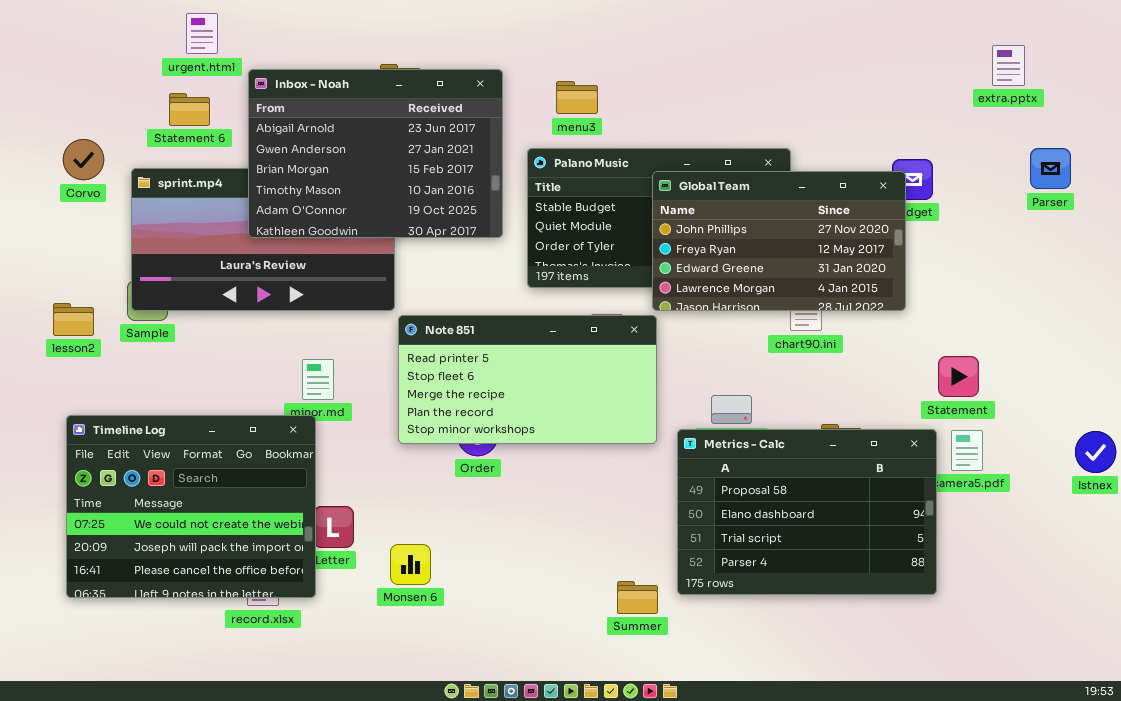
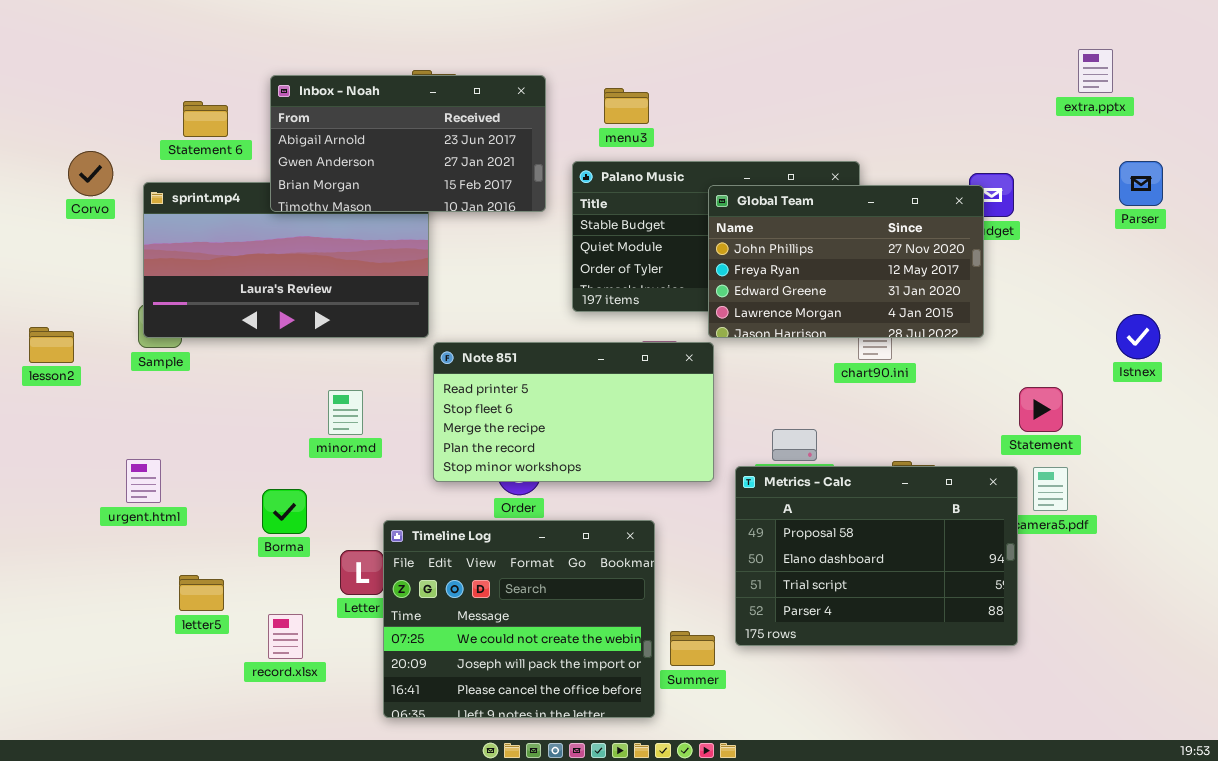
urgent.html: [186,13,218,54] -> [126,459,161,503], moved
Inbox - Noah: [248,69,503,238] -> [270,75,546,212], resized
lesson2: [53,303,94,336] -> [29,327,74,363], moved
Timeline Log: [66,415,316,598] -> [383,520,655,718], moved
Istnex: [1075,431,1116,473] -> [1116,314,1160,359], moved

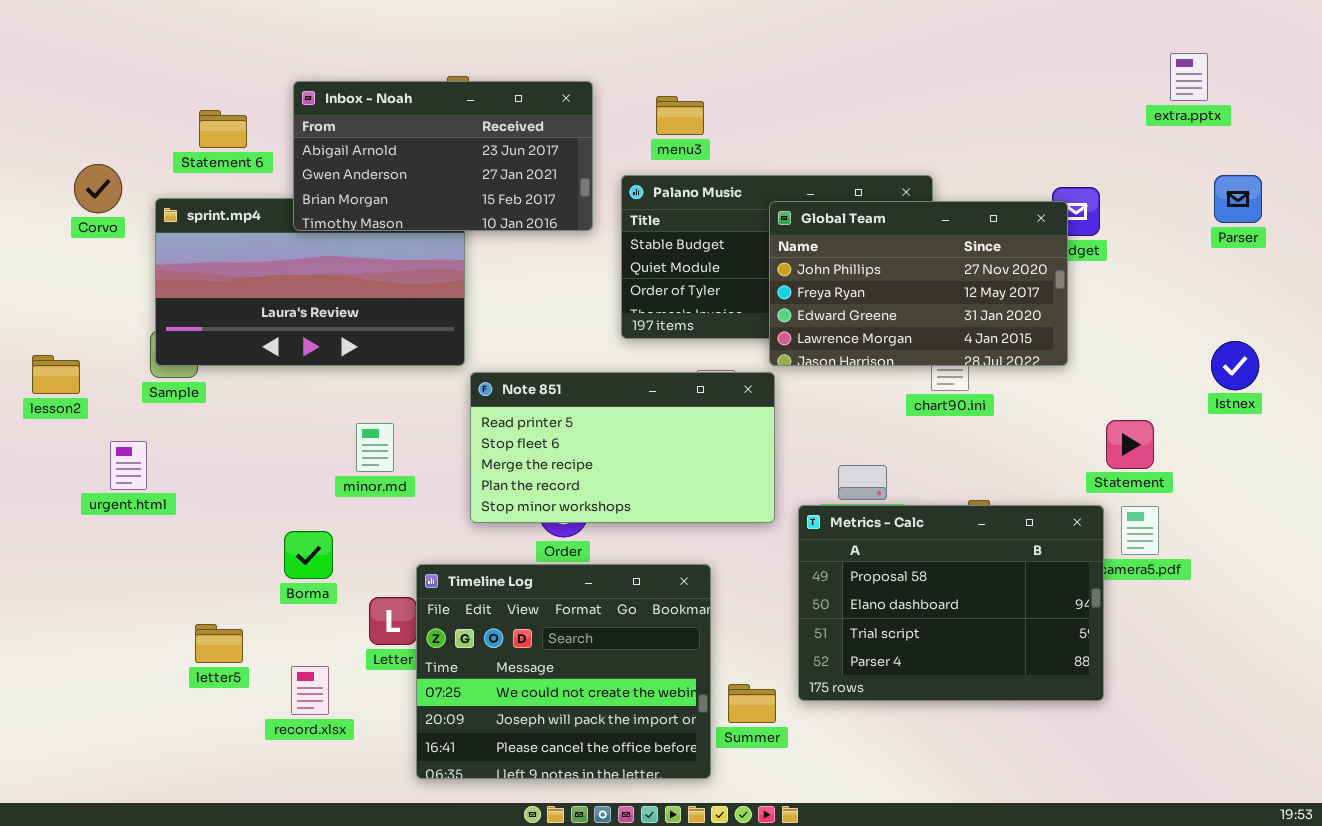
urgent.html: [126,459,161,503] -> [110,441,147,490], moved

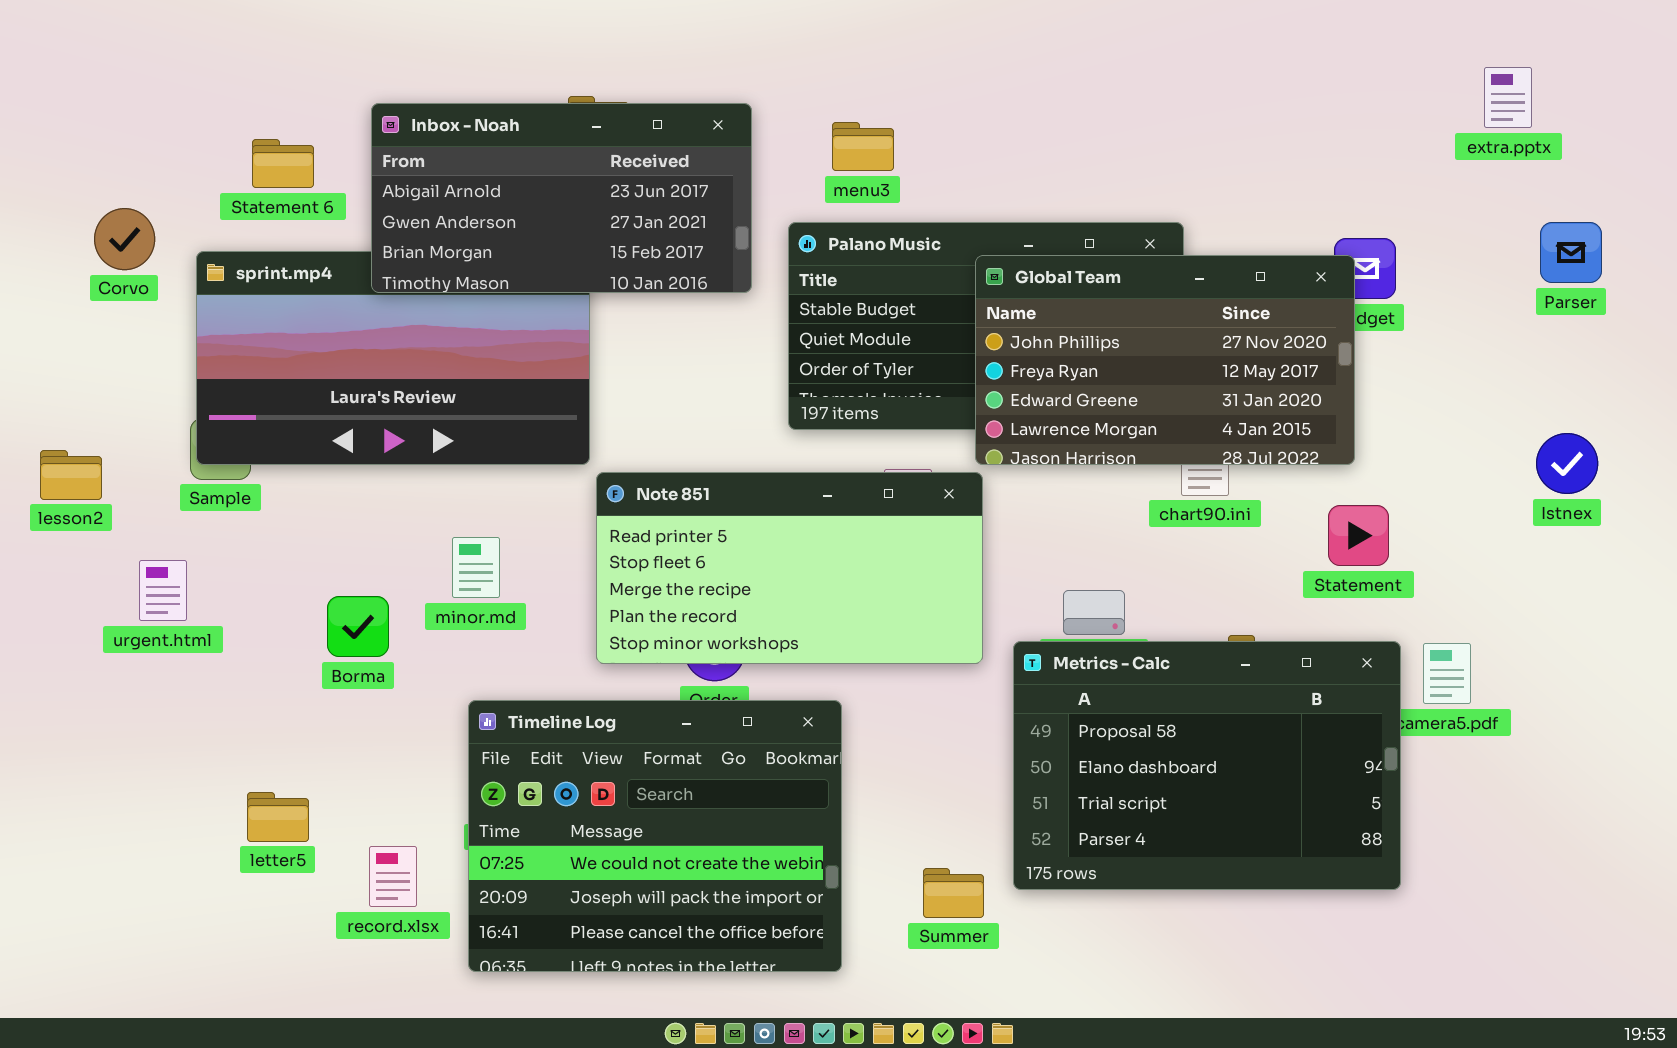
Statement: [1106,420,1154,469] -> [1328,505,1389,566], moved
Borma: [284,531,333,579] -> [327,596,389,657], moved
Timeline Log: [416,564,711,779] -> [468,700,842,972], moved

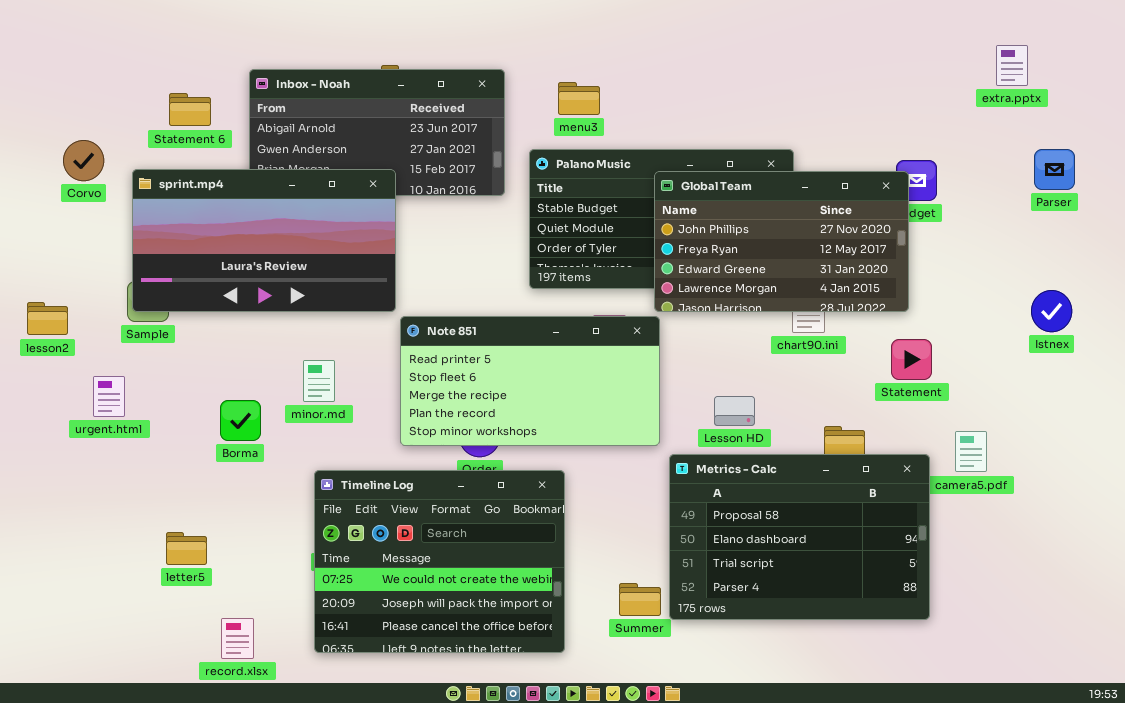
sprint.mp4: [196,251,590,465] -> [132,169,396,312], raised
Metrics - Calc: [1013,641,1401,890] -> [669,454,930,620], moved
record.xlsx: [369,846,417,907] -> [221,618,254,659], moved

